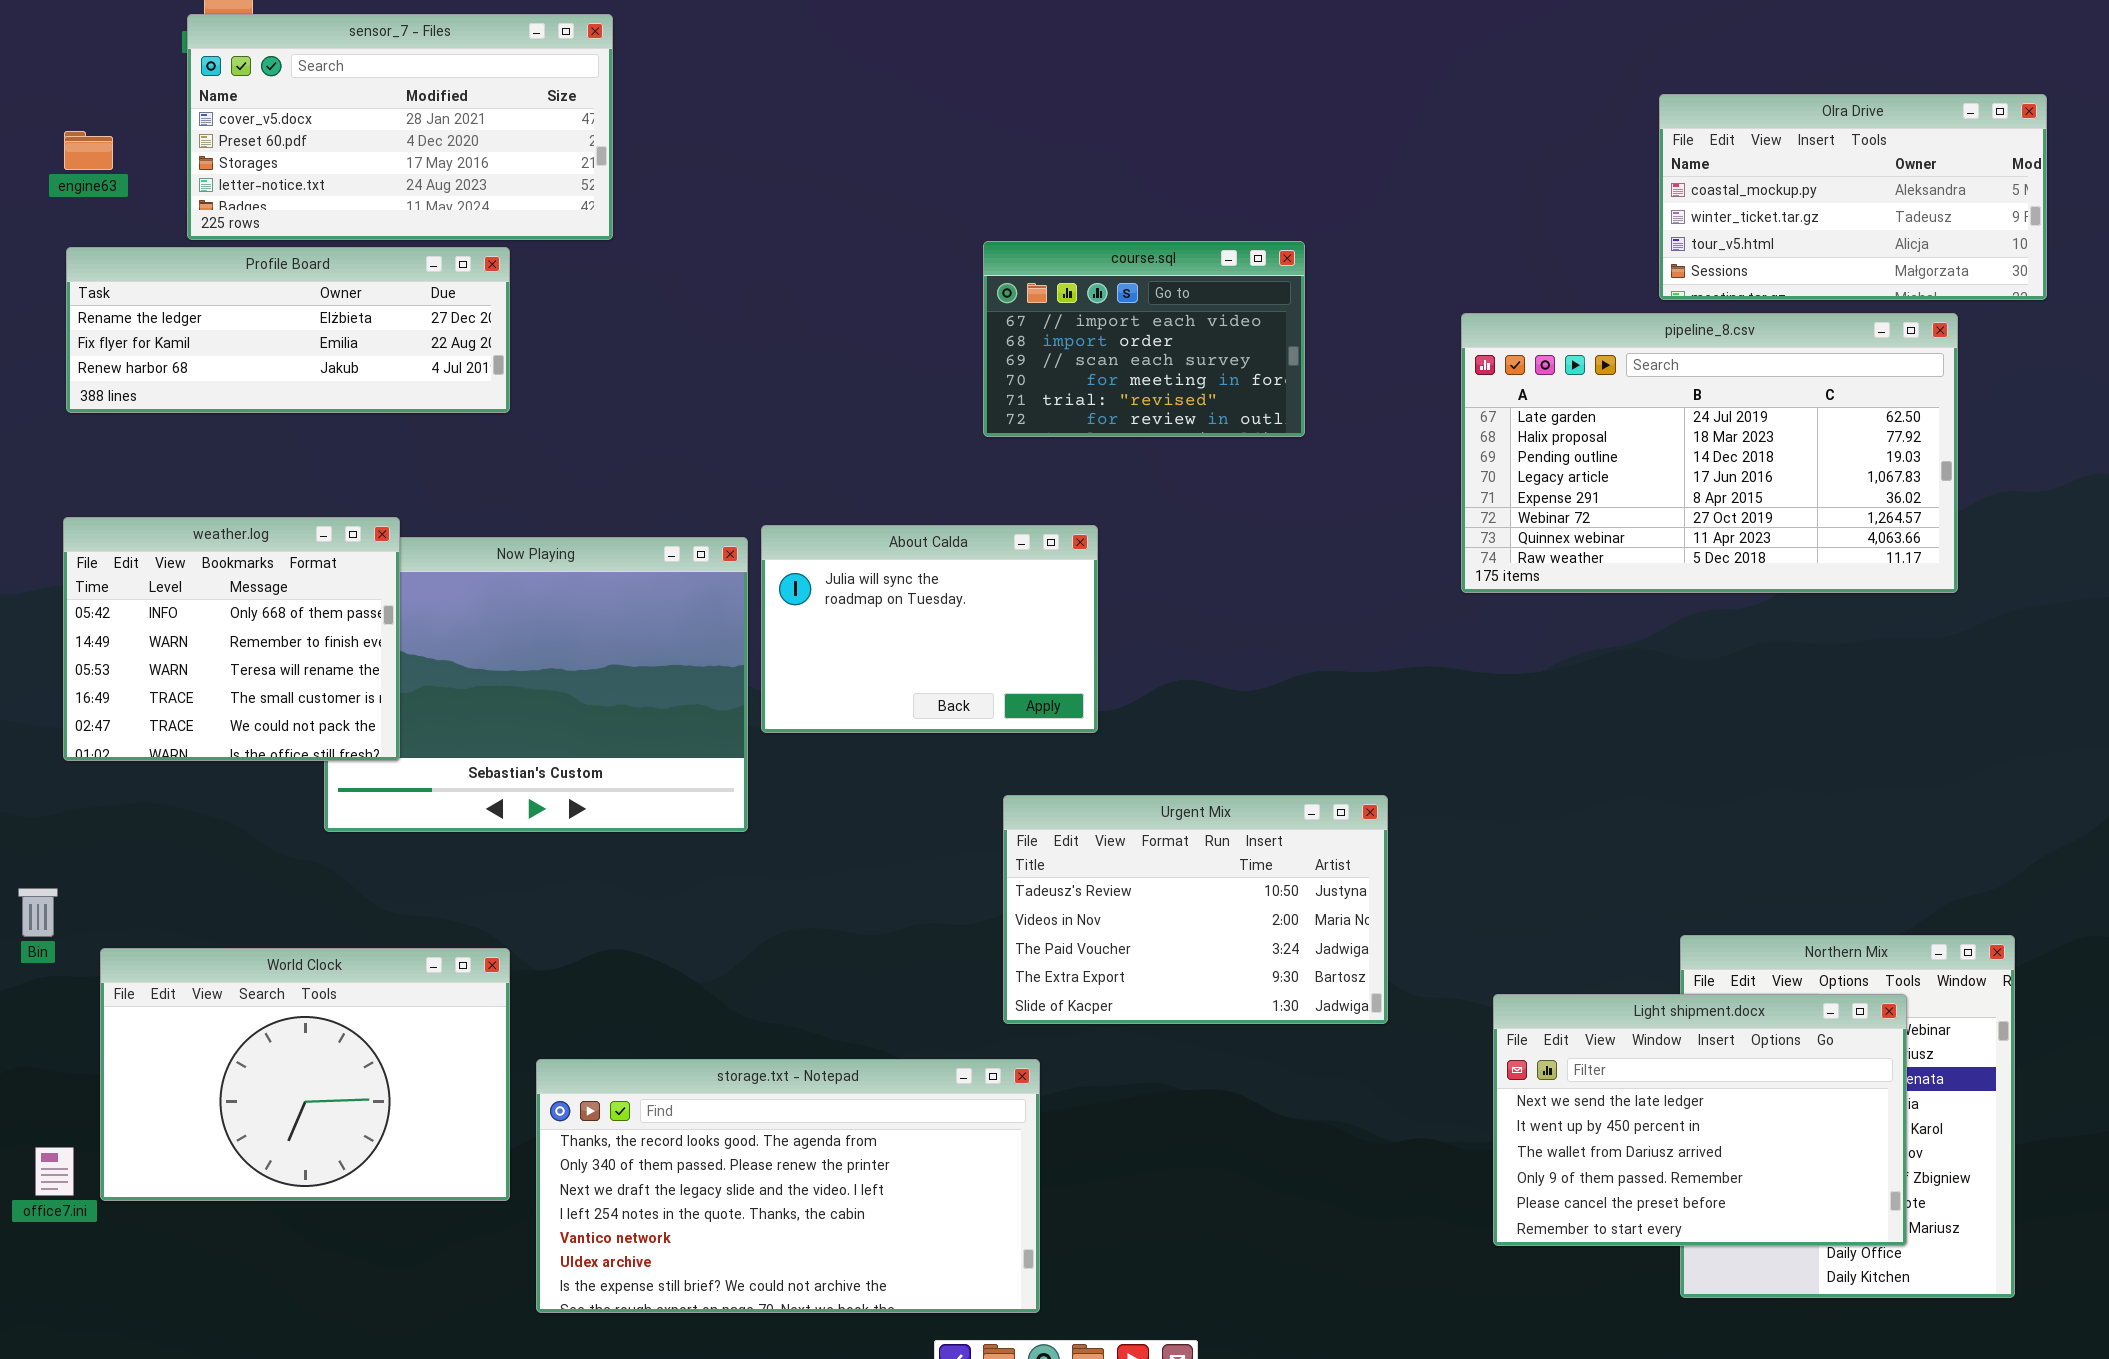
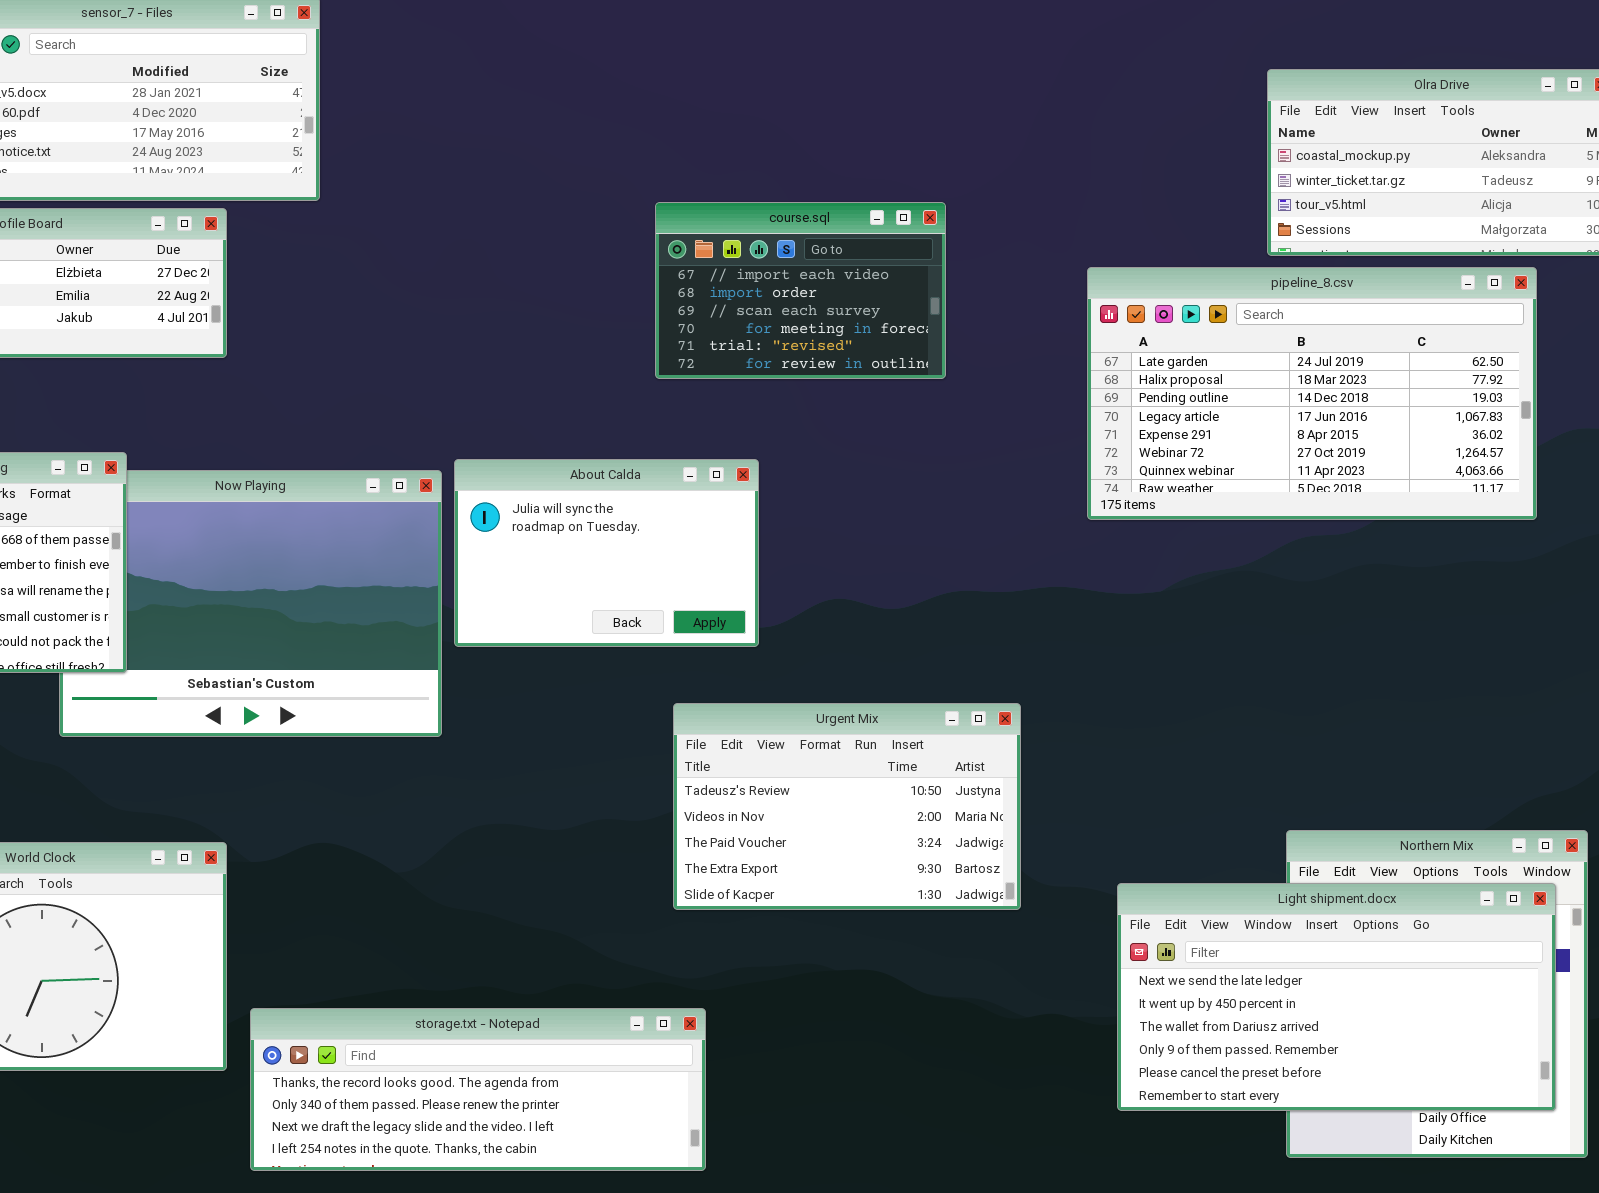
Light shipment.docx: [1493,994,1907,1246] -> [1117,883,1556,1111], resized
storage.txt - Notepad: [536,1059,1040,1313] -> [250,1008,706,1171], resized

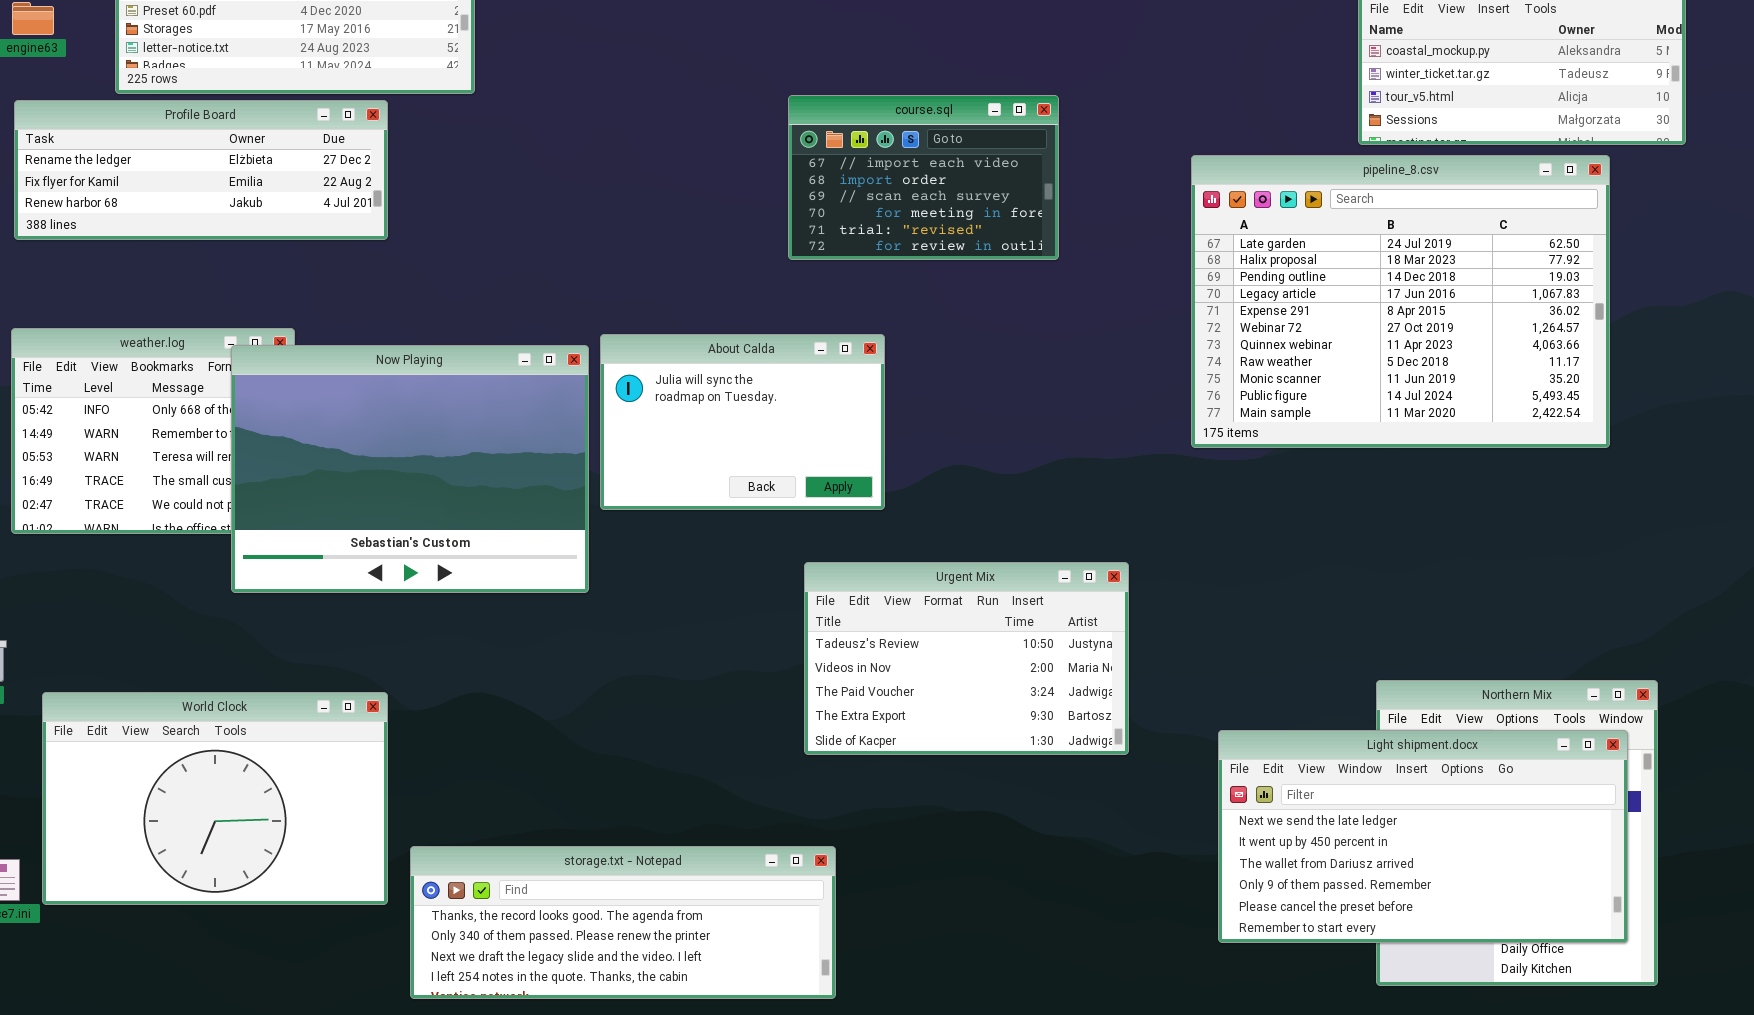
pipeline_8.csv: [1087,267,1537,520] -> [1191,155,1610,448], resized
Now Playing: [59,470,442,737] -> [231,345,589,593], raised

